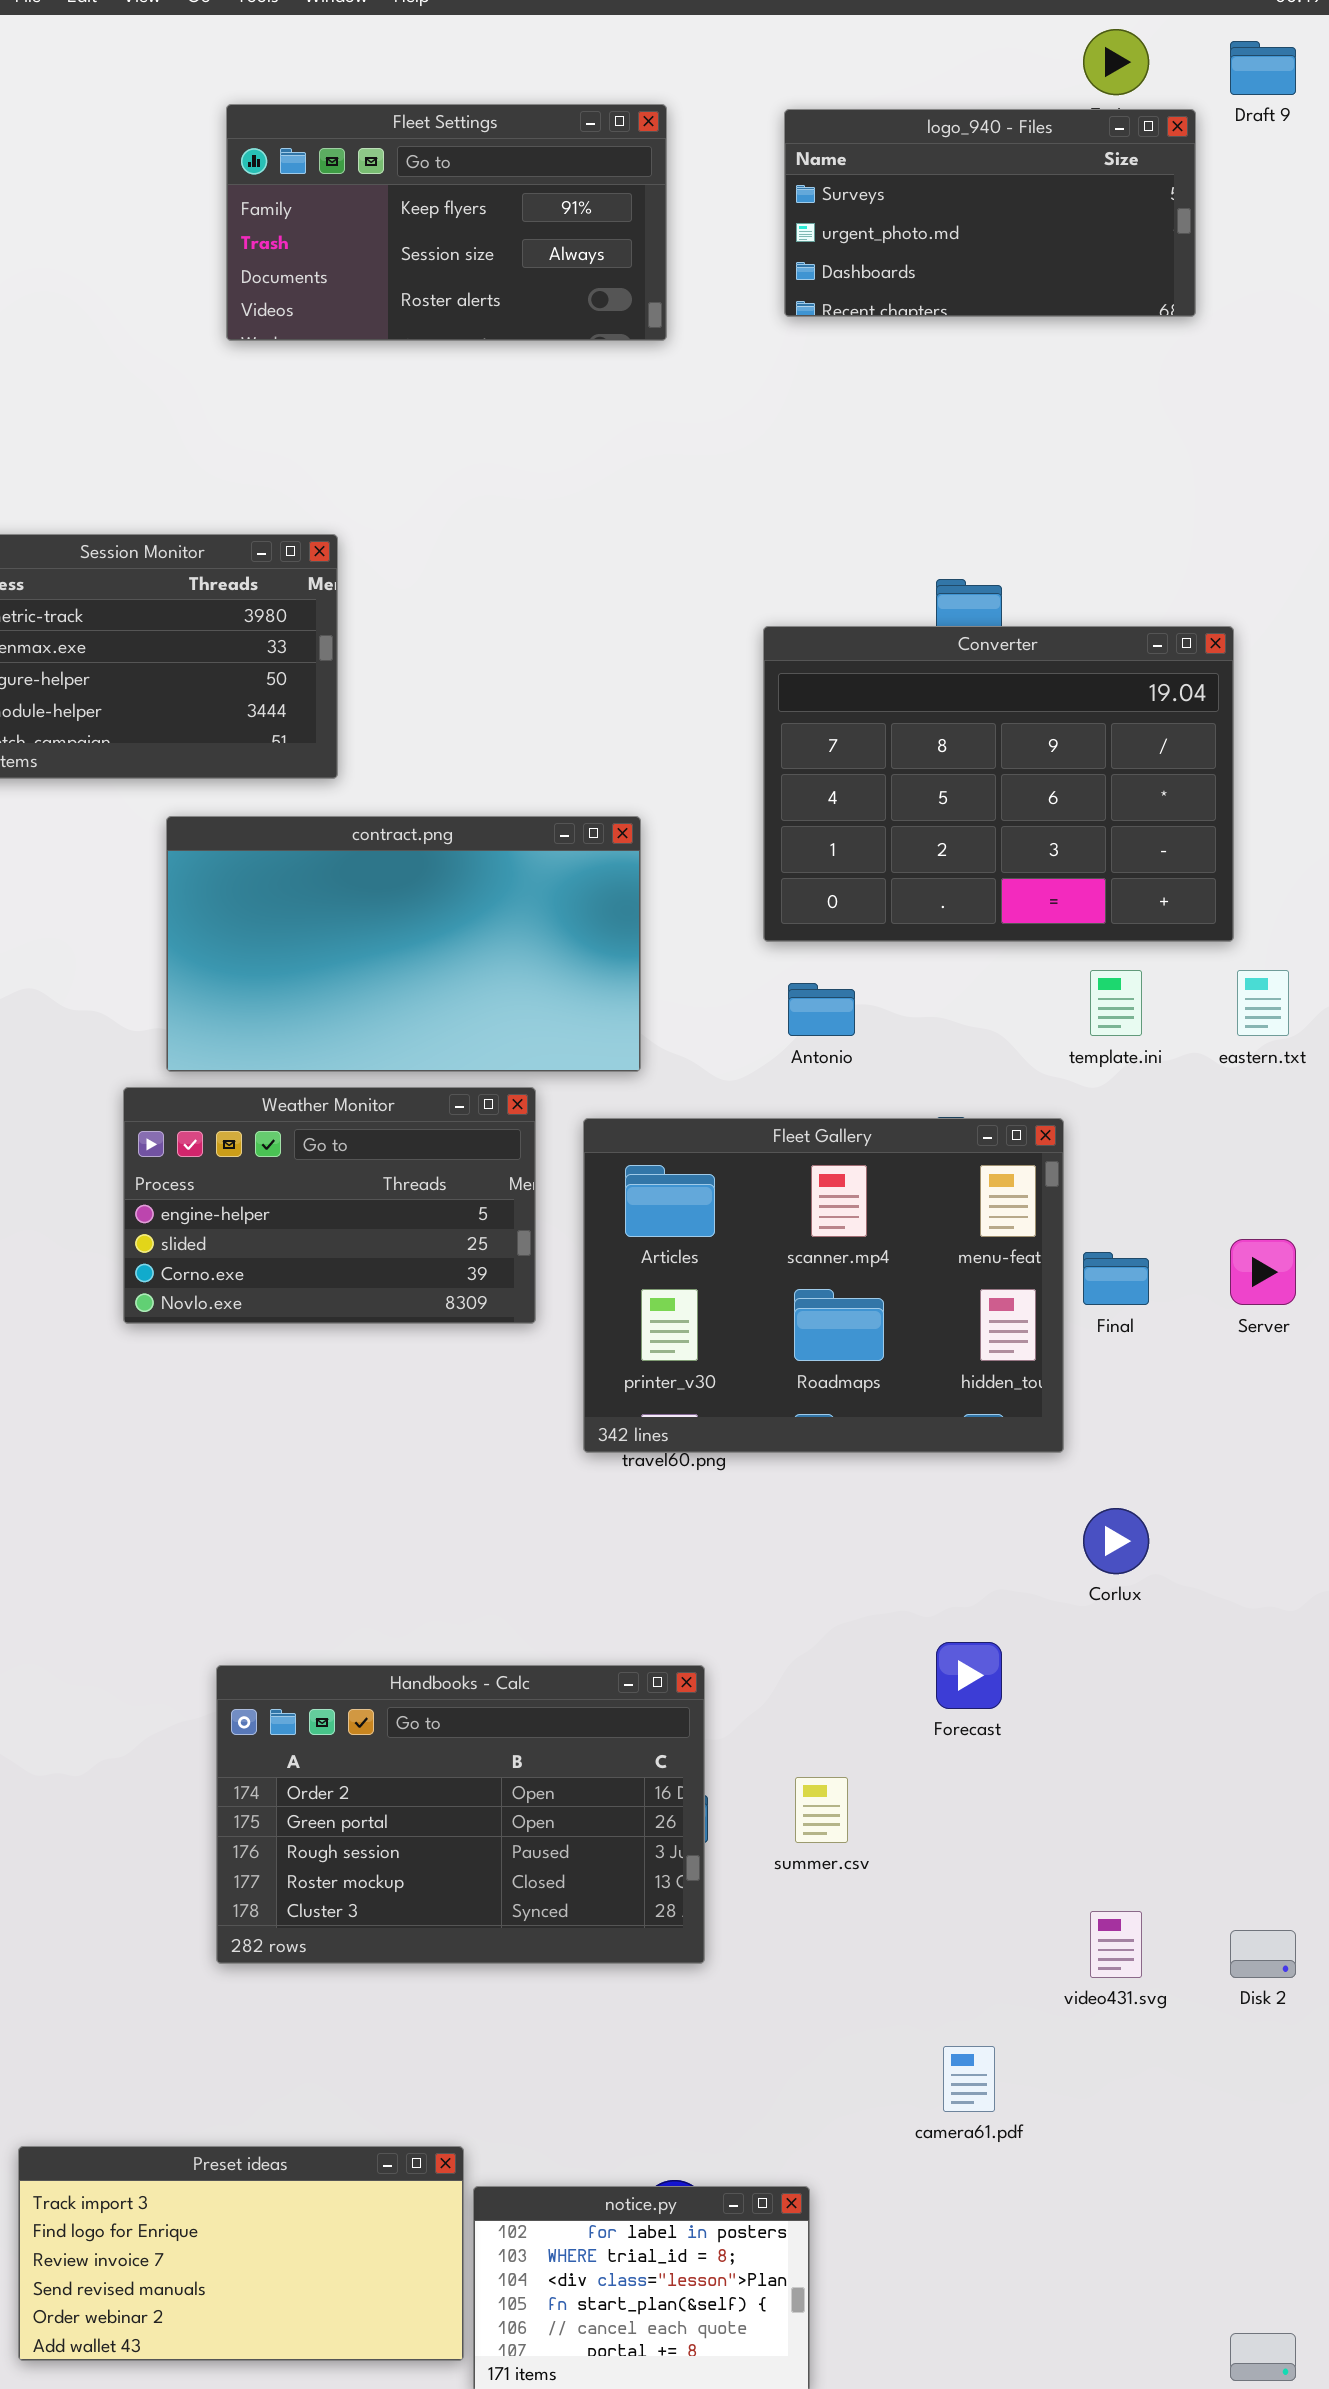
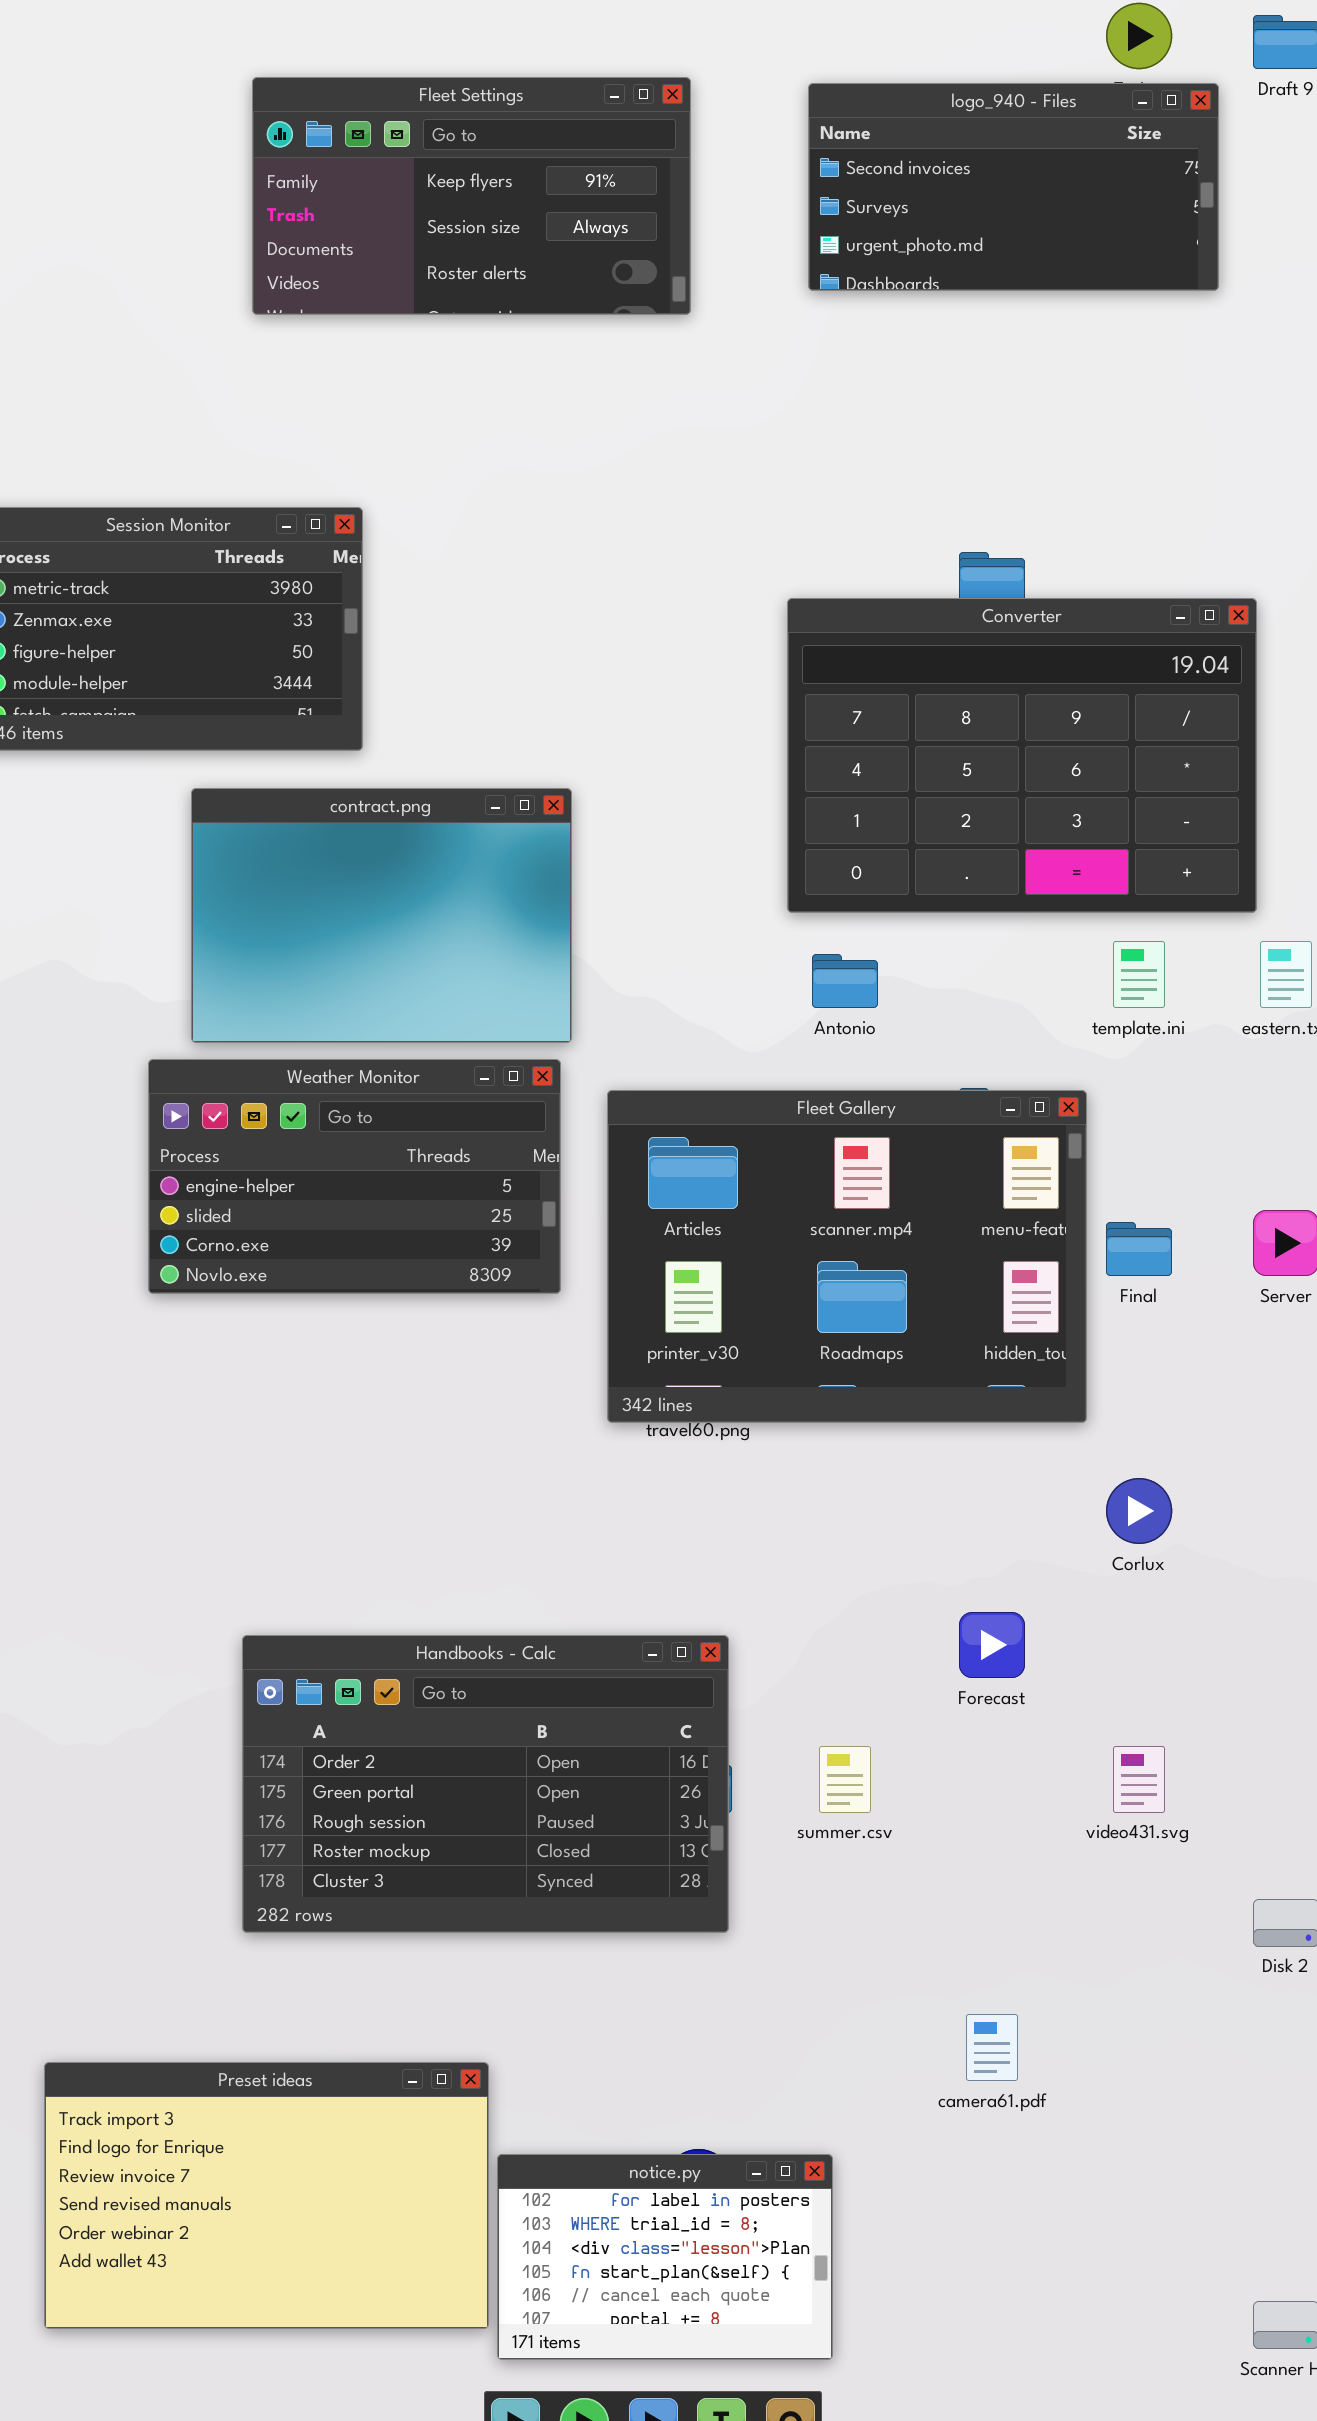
logo_940 - Files: [784,109,1196,317] -> [808,83,1219,291], scrolled up 1 row
contract.png: [166,816,641,1072] -> [191,788,572,1043], resized
video431.svg: [1090,1911,1142,1978] -> [1113,1746,1165,1813], moved
Preset ideas: [18,2146,464,2361] -> [44,2062,489,2329], resized

